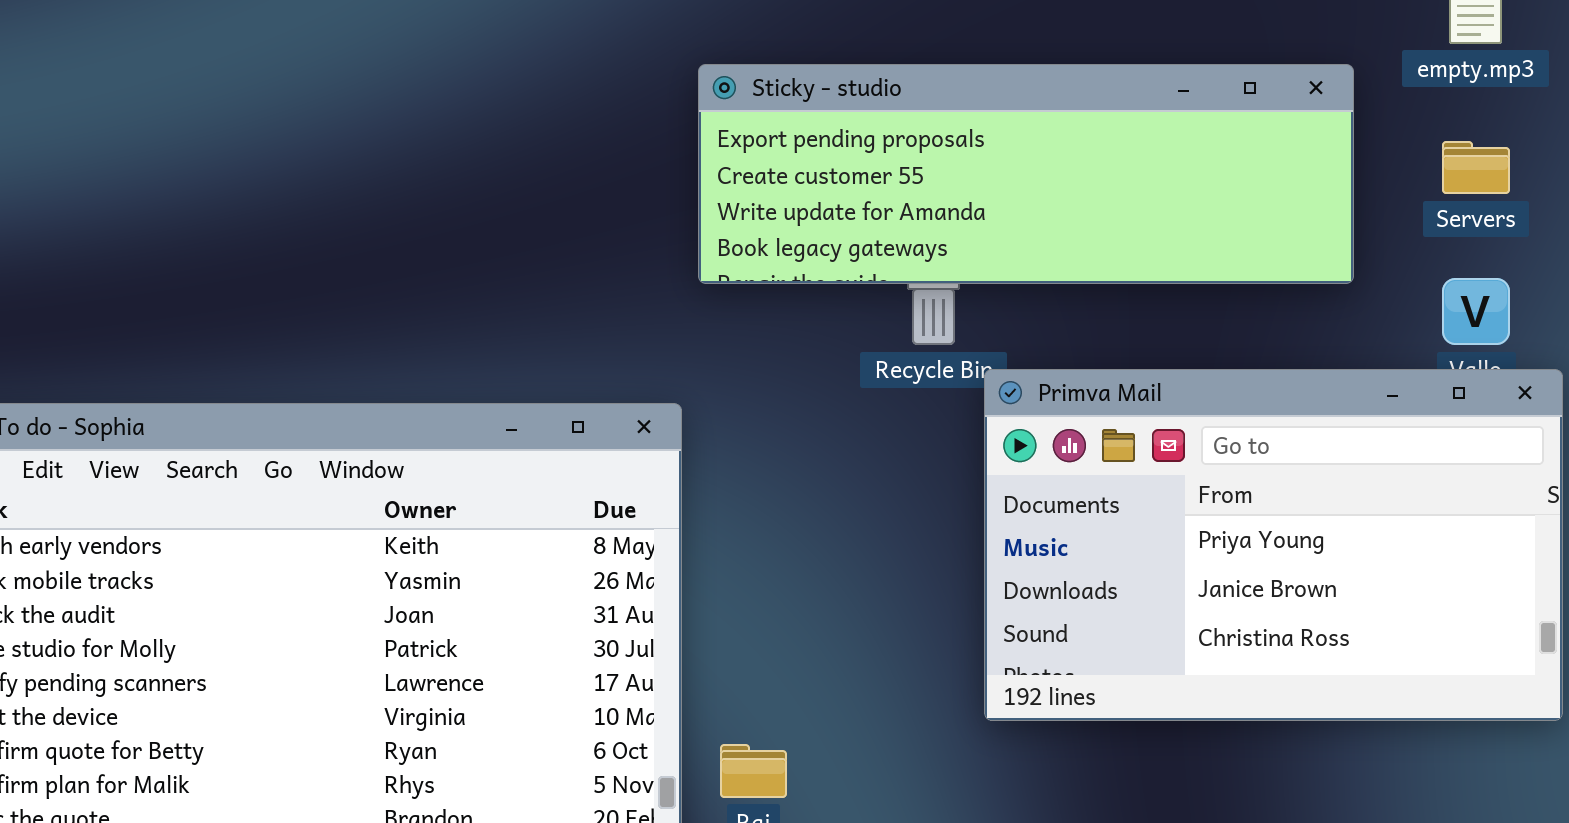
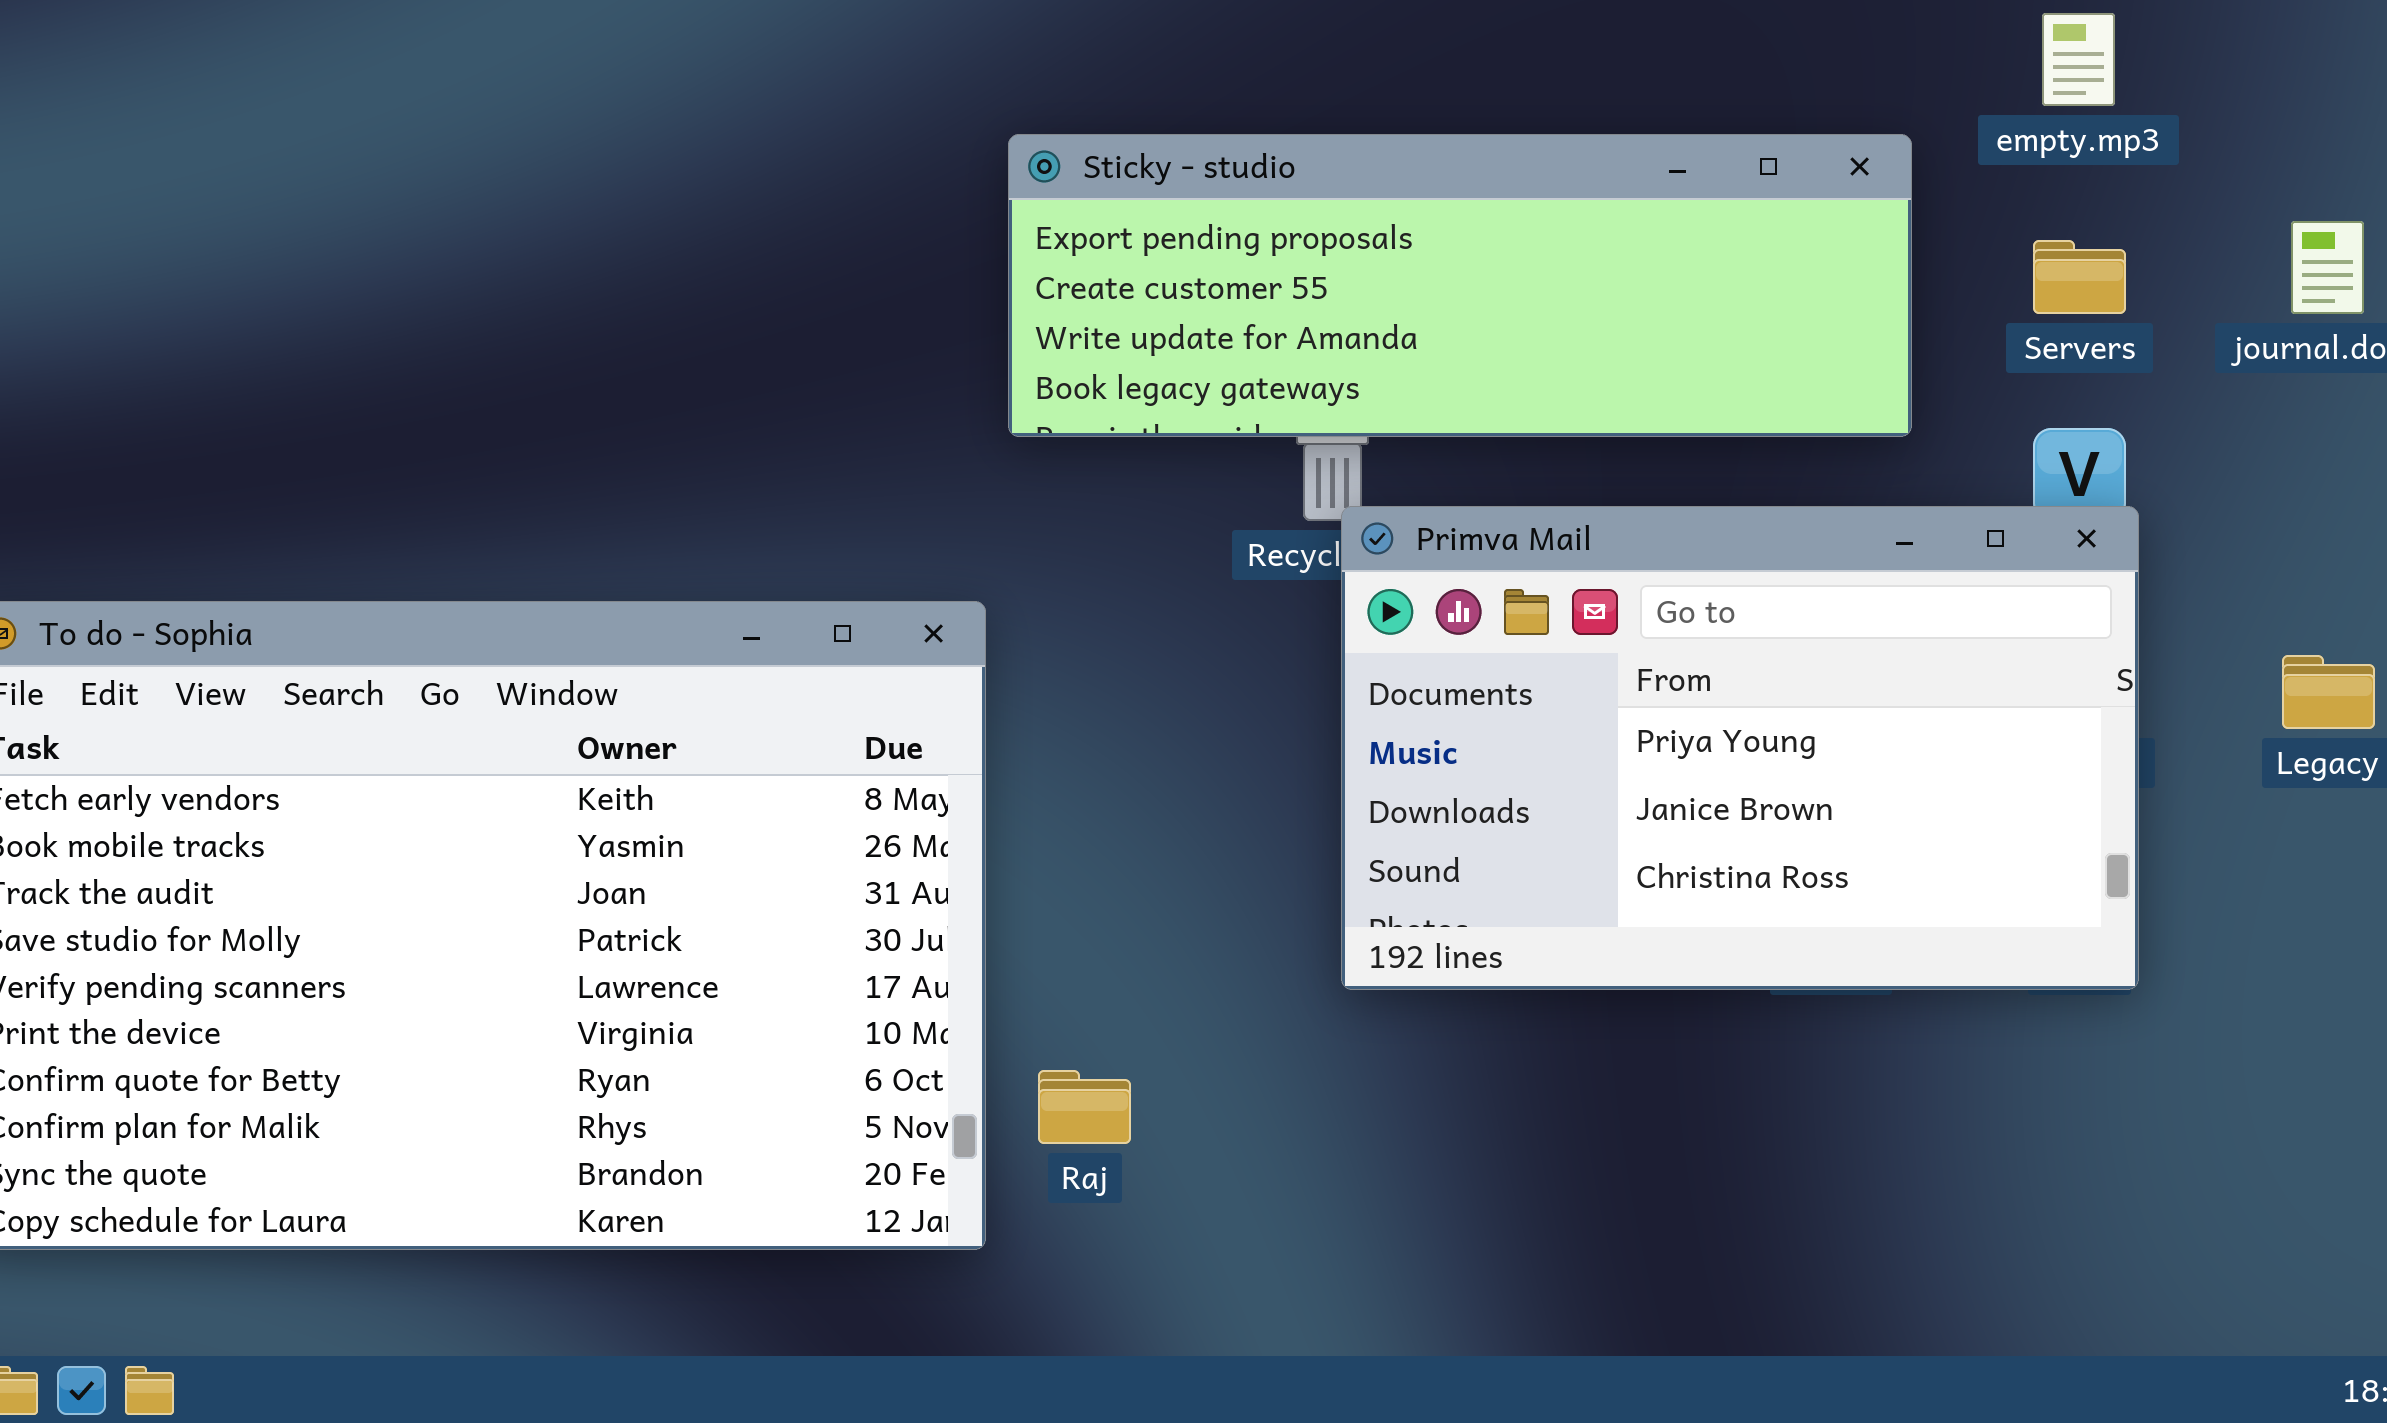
Primva Mail: [984,369,1563,721] -> [1341,506,2139,990], moved

